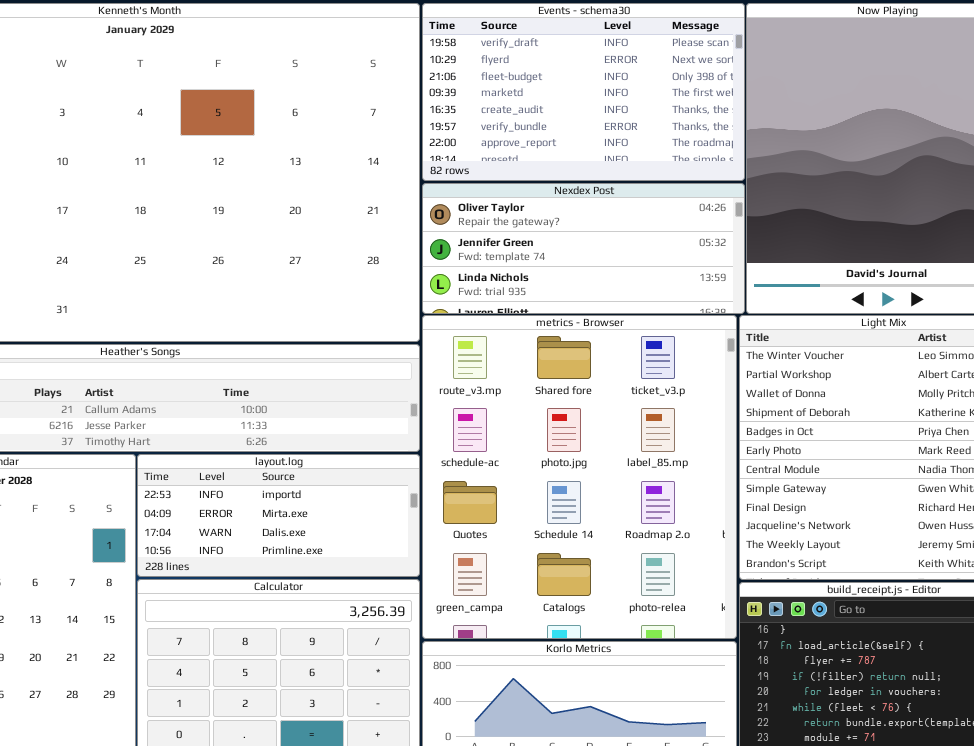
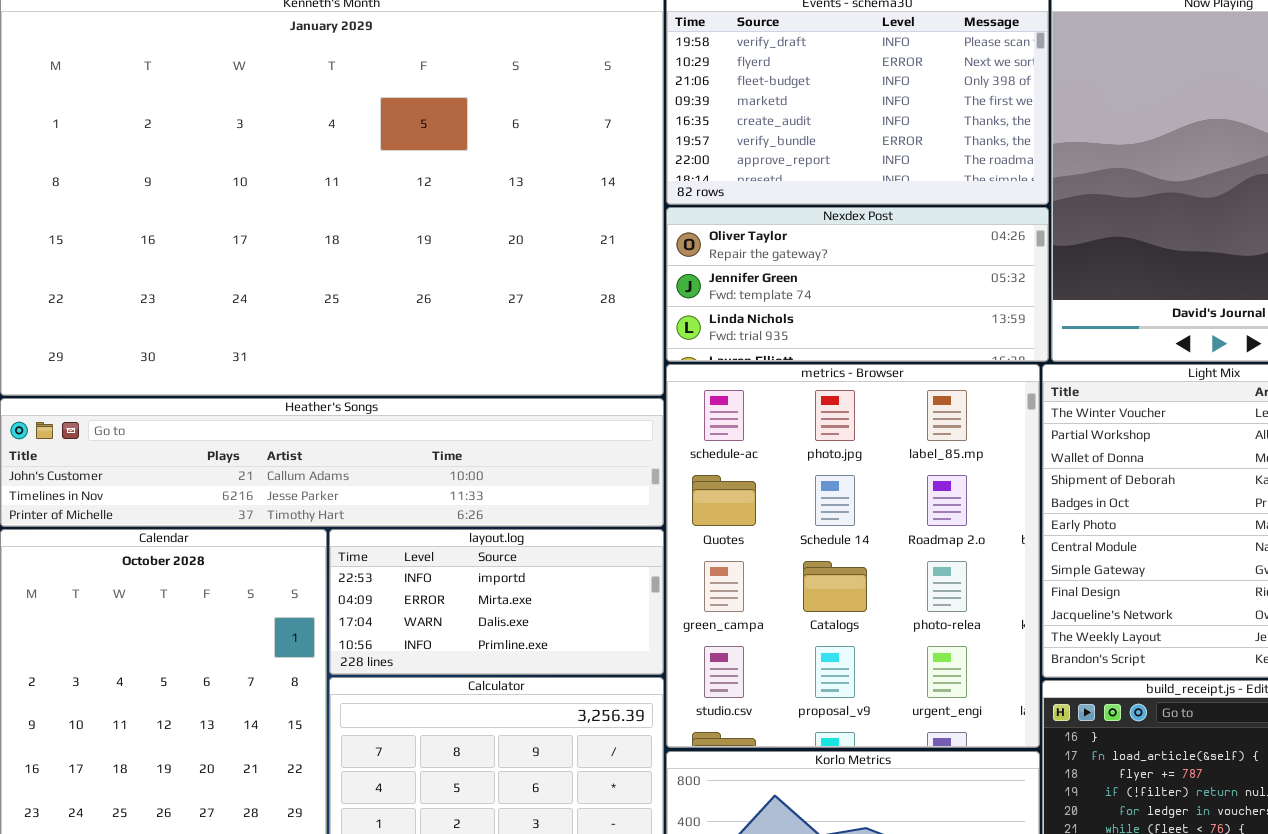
metrics - Browser: [422,315,737,639] -> [666,364,1040,748], scrolled down 1 row

